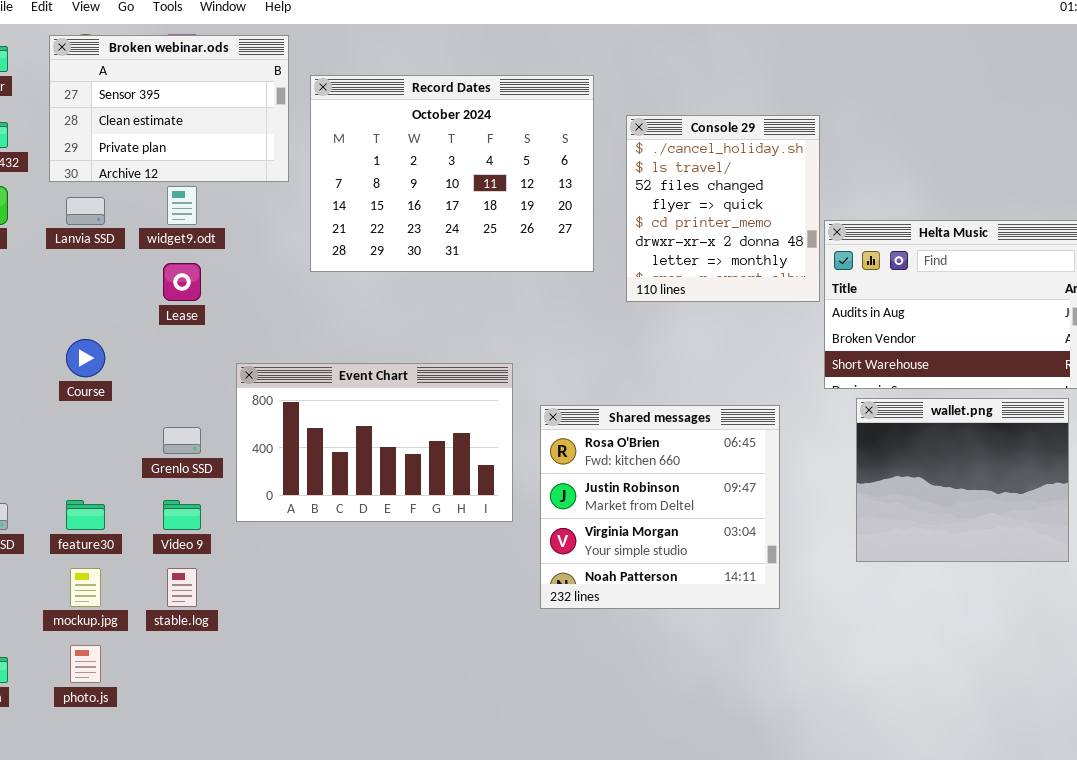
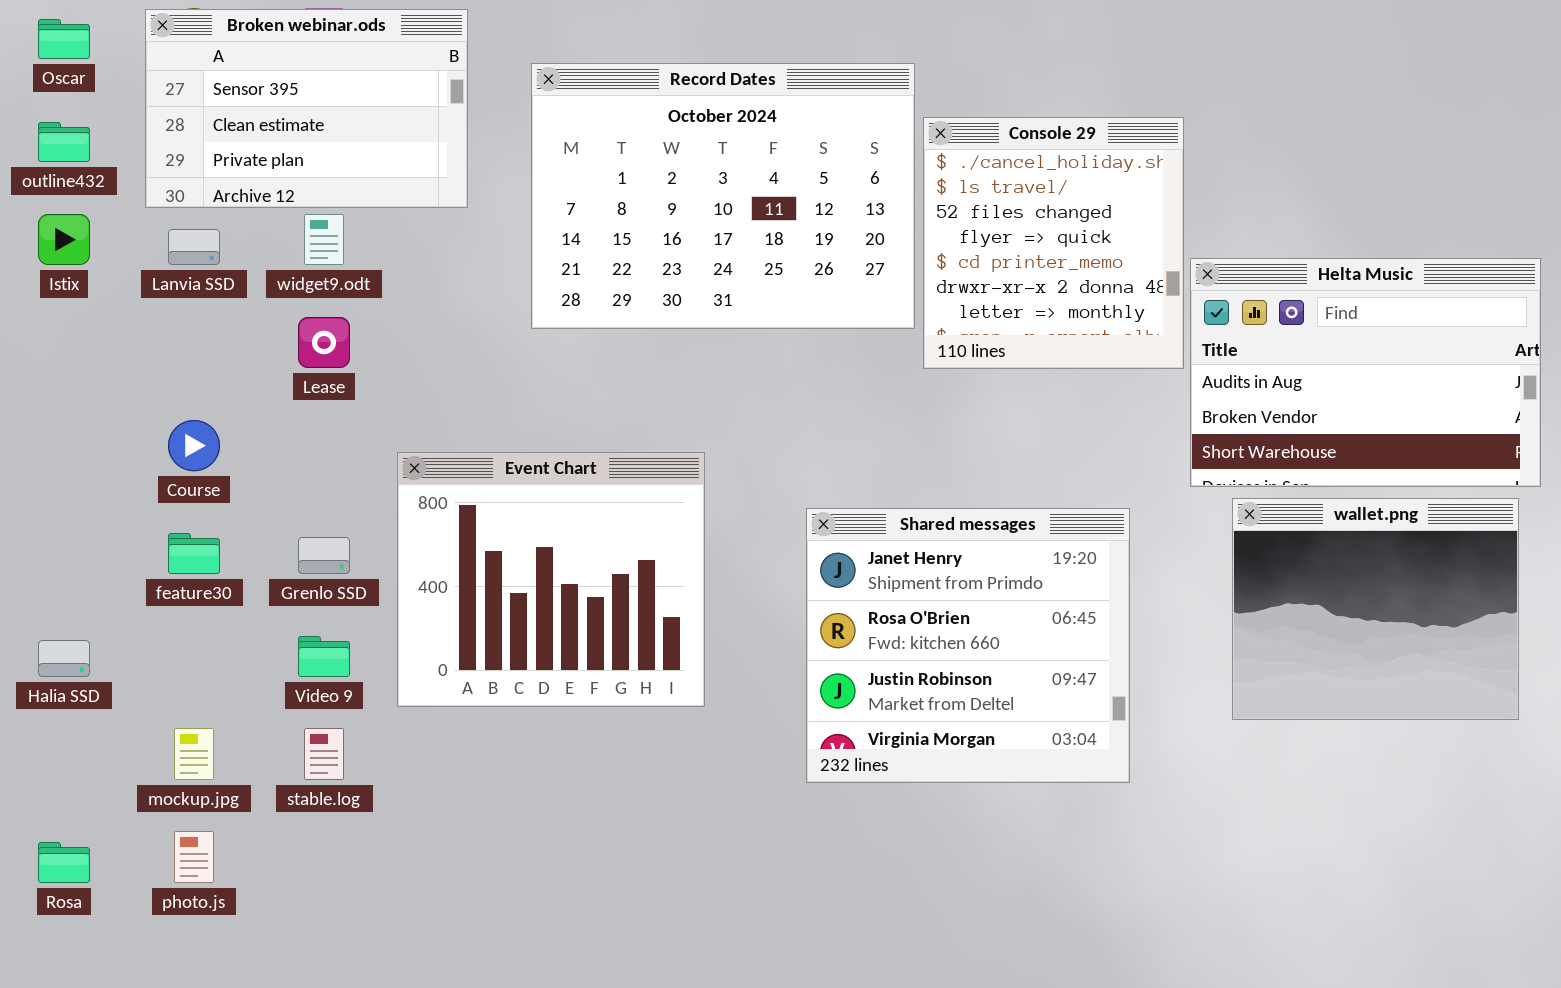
Record Dates: [310,75,594,272] -> [531,63,915,329], moved
Event Chart: [236,363,513,522] -> [397,452,705,707], resized
Shared messages: [540,405,780,609] -> [806,508,1130,783], scrolled up 1 row
feature30: [66,500,105,530] -> [168,533,220,574], moved

